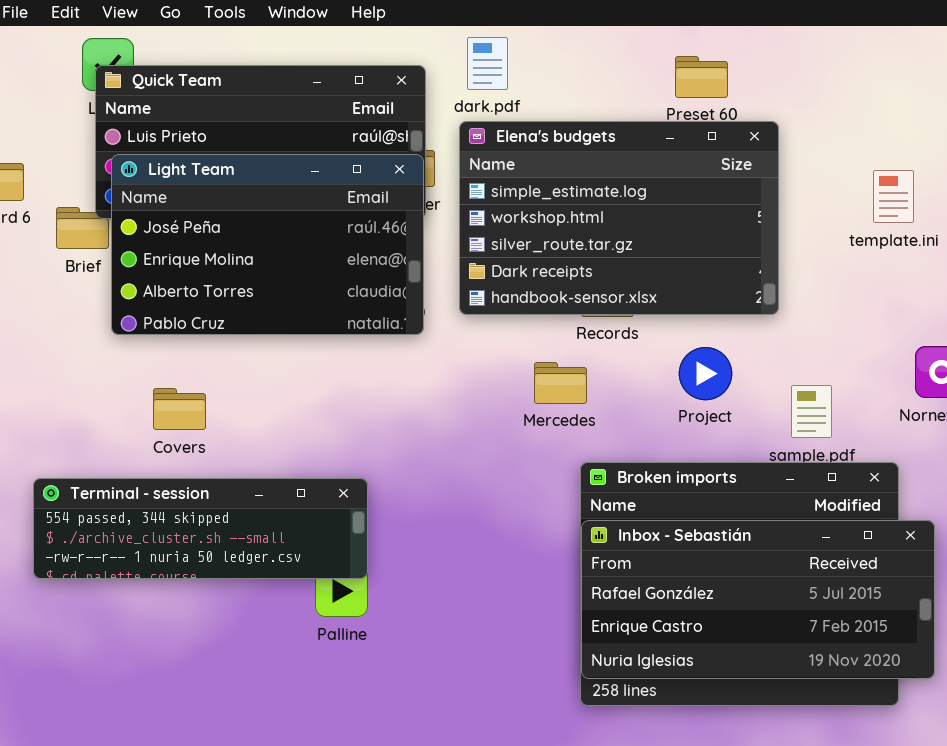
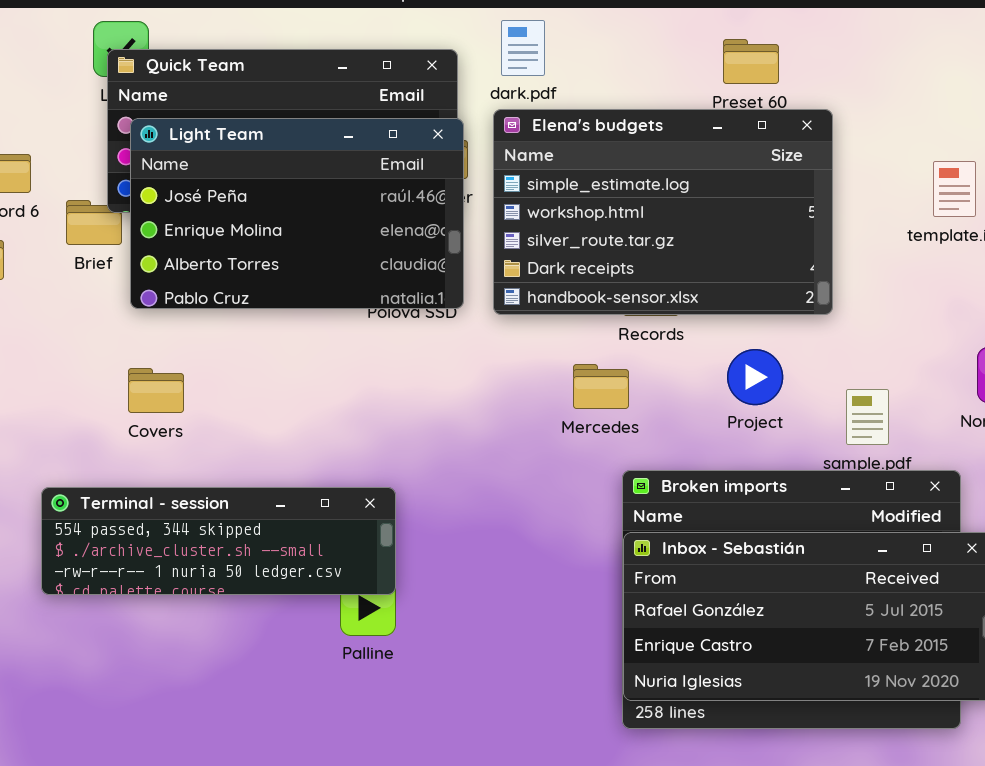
Light Team: [111,154,424,335] -> [130,118,464,309], moved
Covers: [153,388,206,430] -> [128,368,184,413], moved

